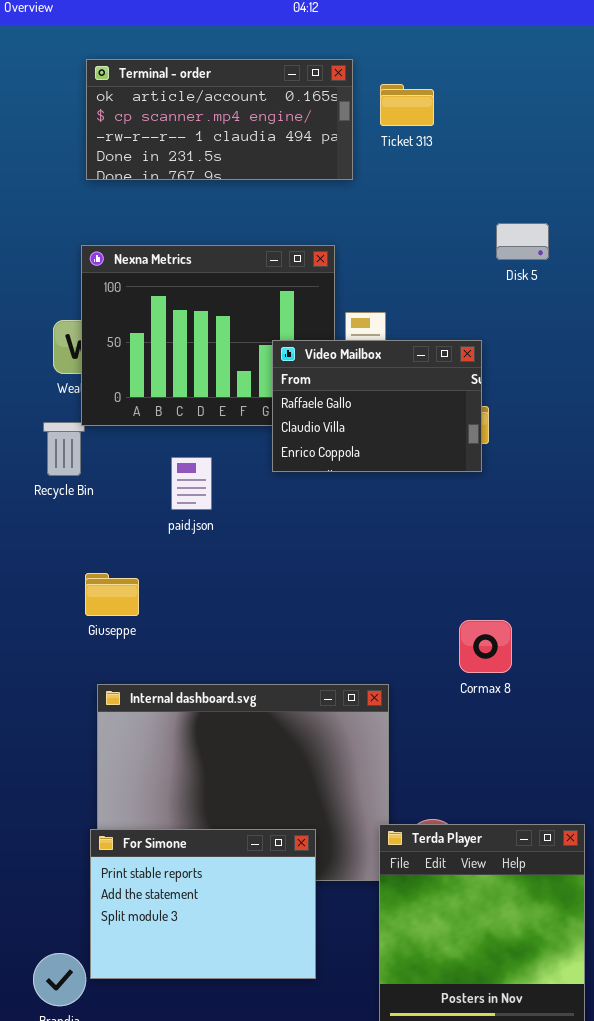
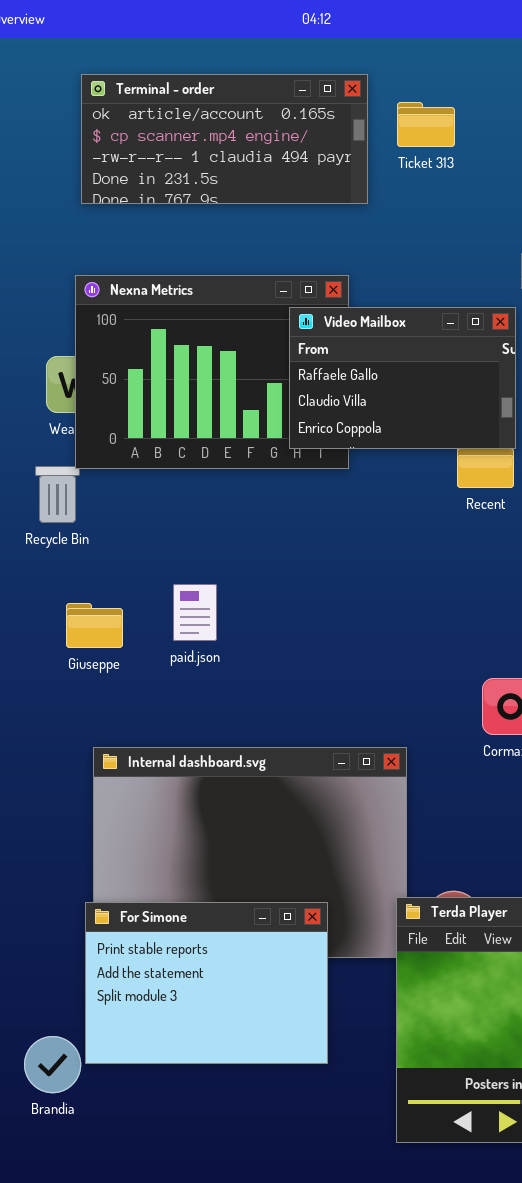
Video Mailbox: [272,340,482,472] -> [289,307,516,449], moved
paid.json: [171,457,212,510] -> [173,584,217,641], moved
Giuseppe: [85,573,139,616] -> [66,603,123,648], moved

